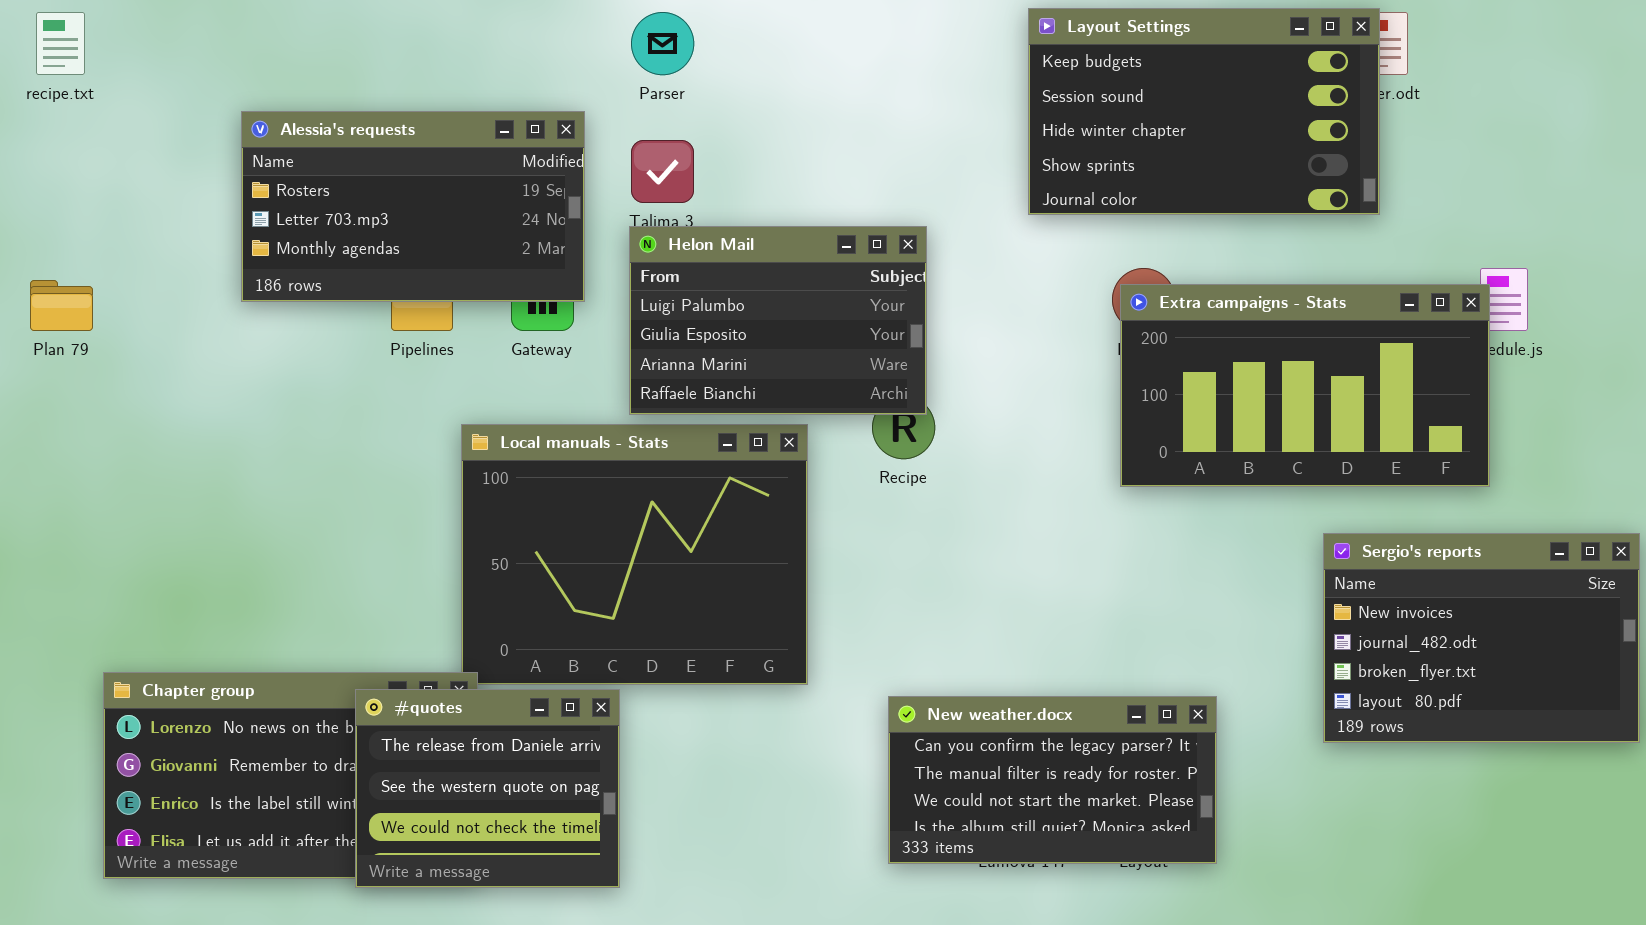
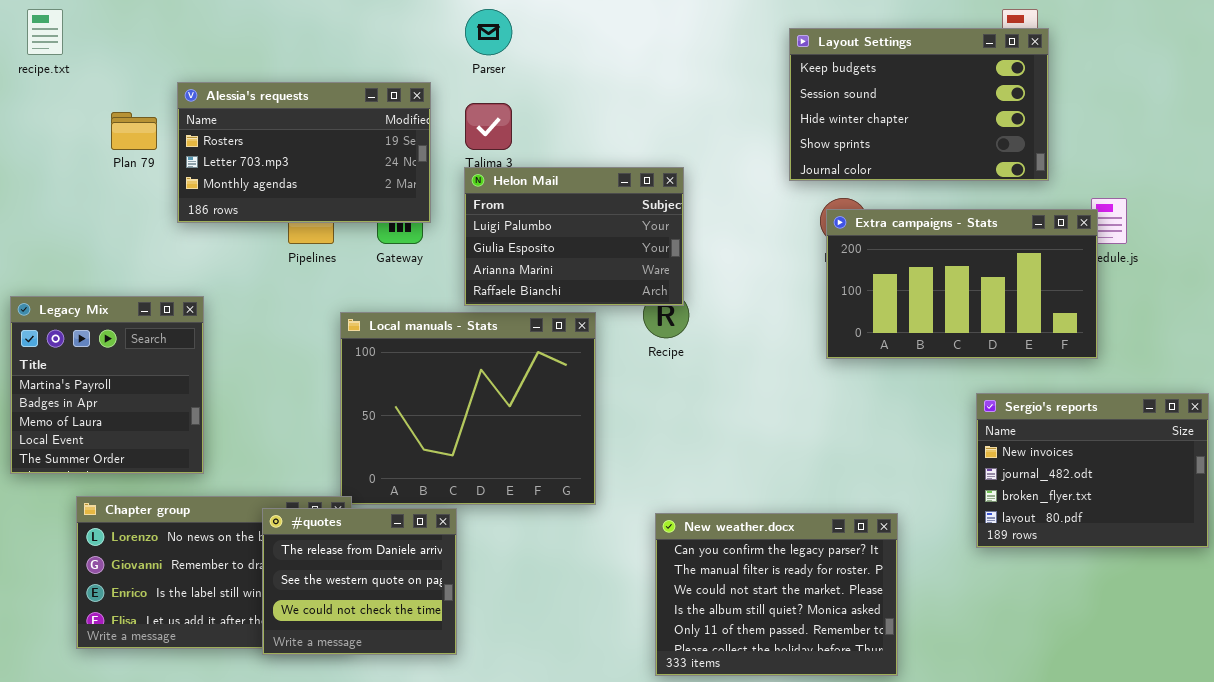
Layout Settings: [1028,8,1380,215] -> [789,28,1049,181], moved
Plan 79: [30,280,93,331] -> [111,112,157,150], moved
Legacy Mix: none -> [10,296,204,474], opened
New weather.docx: [888,696,1217,864] -> [655,513,898,676], resized

